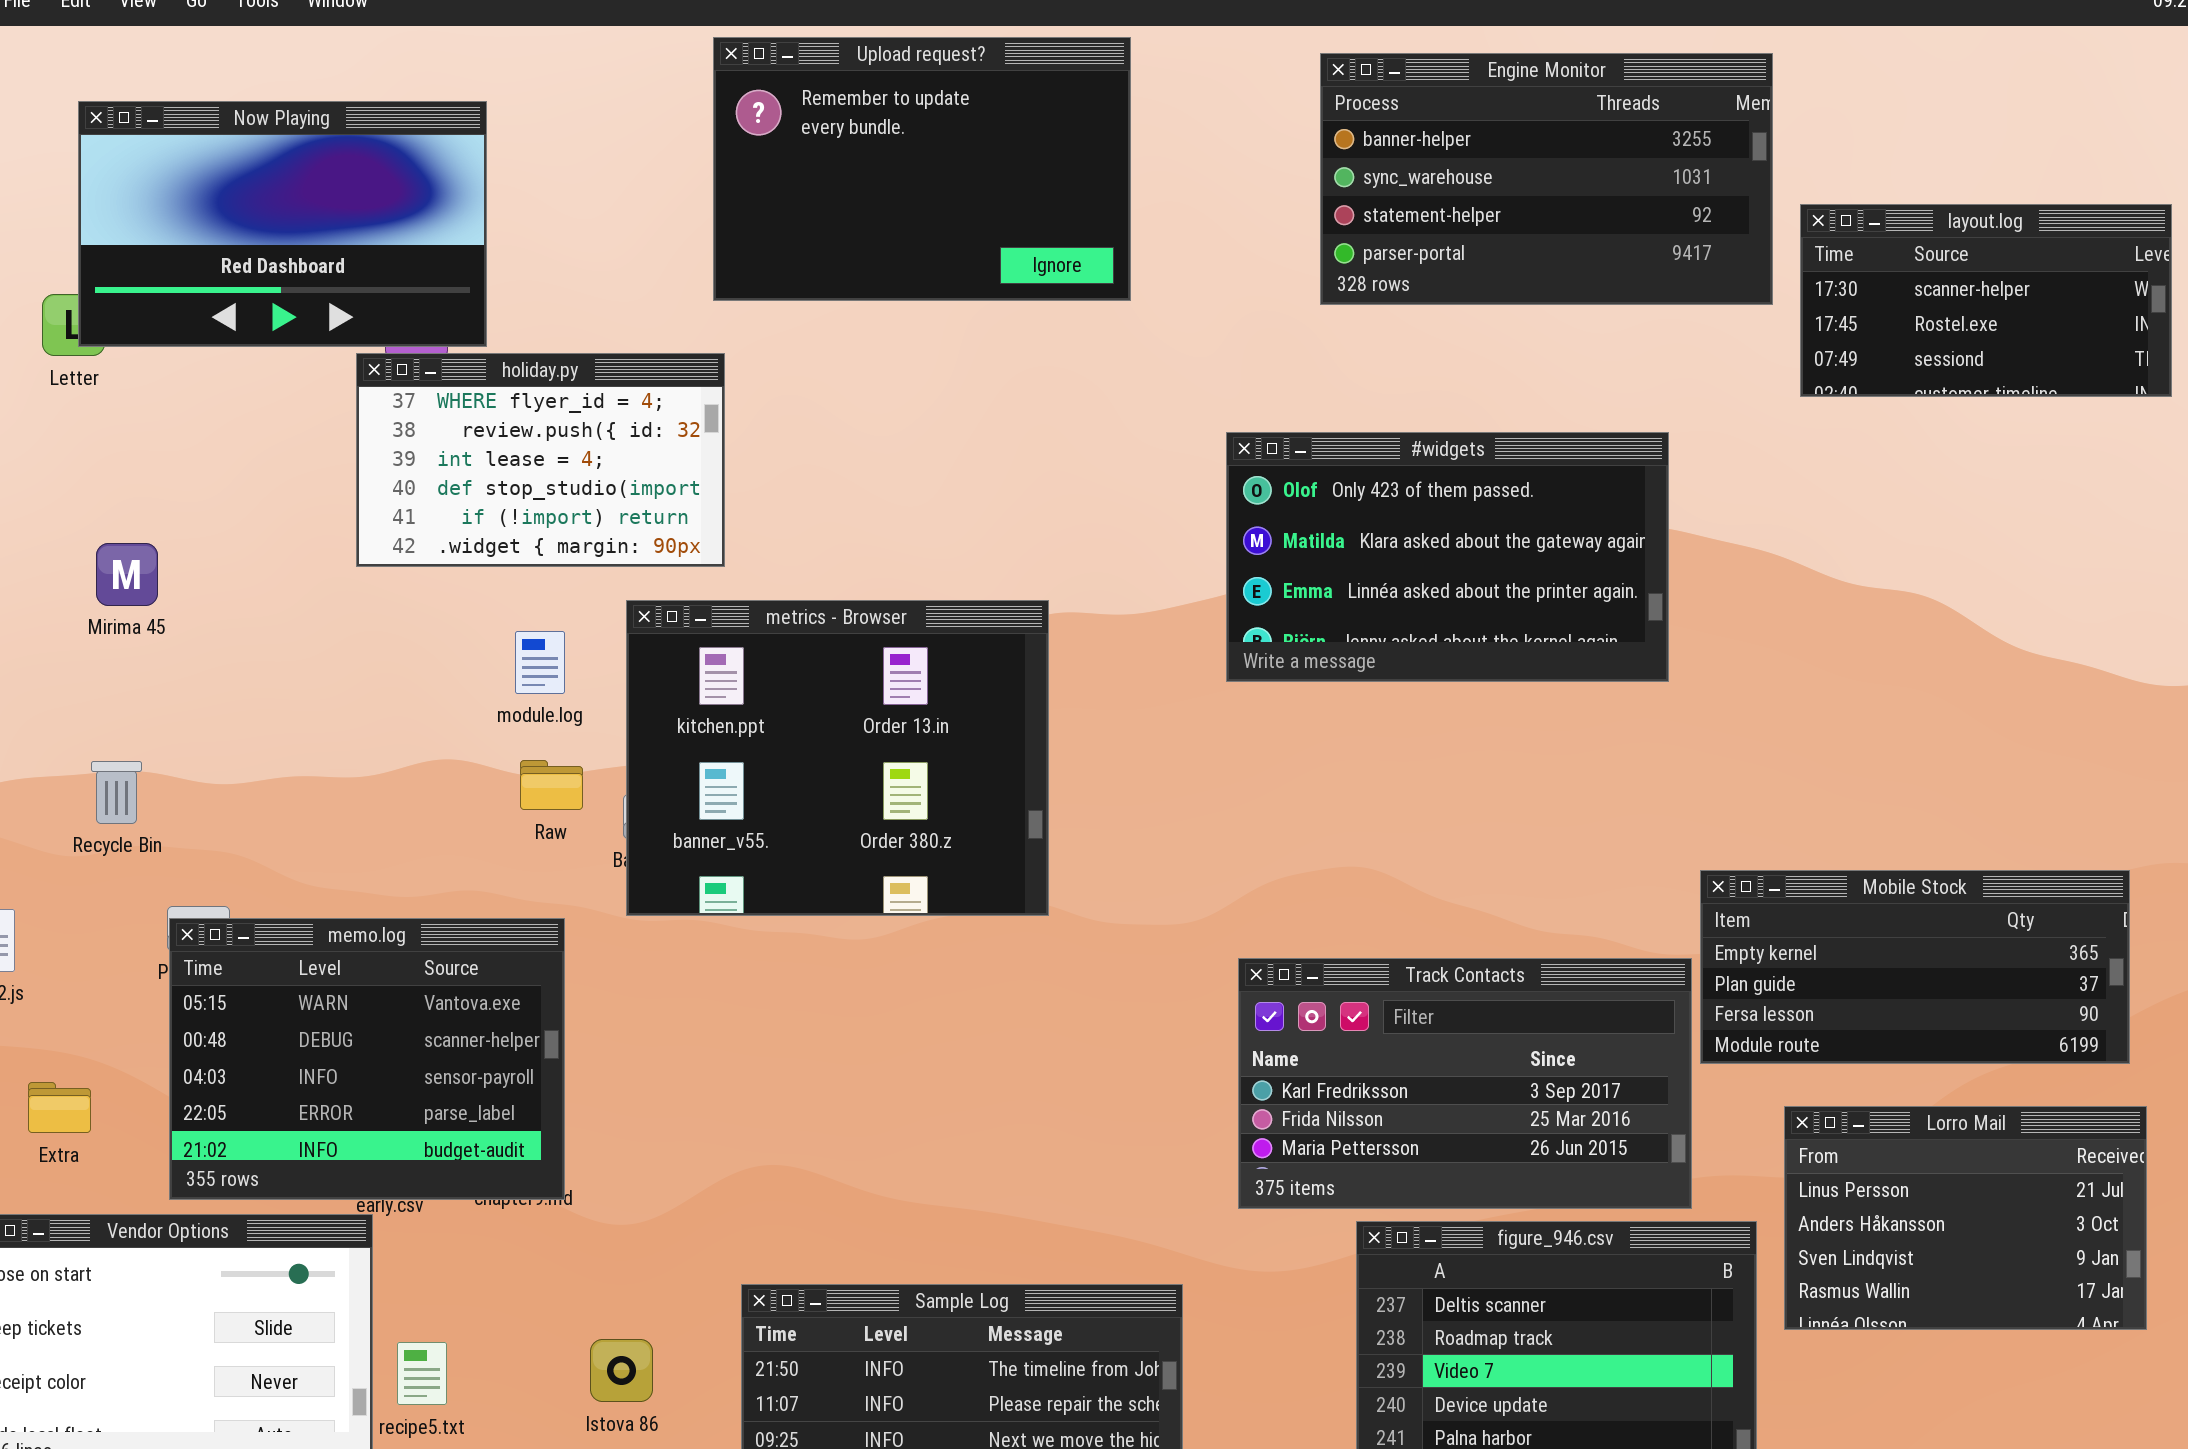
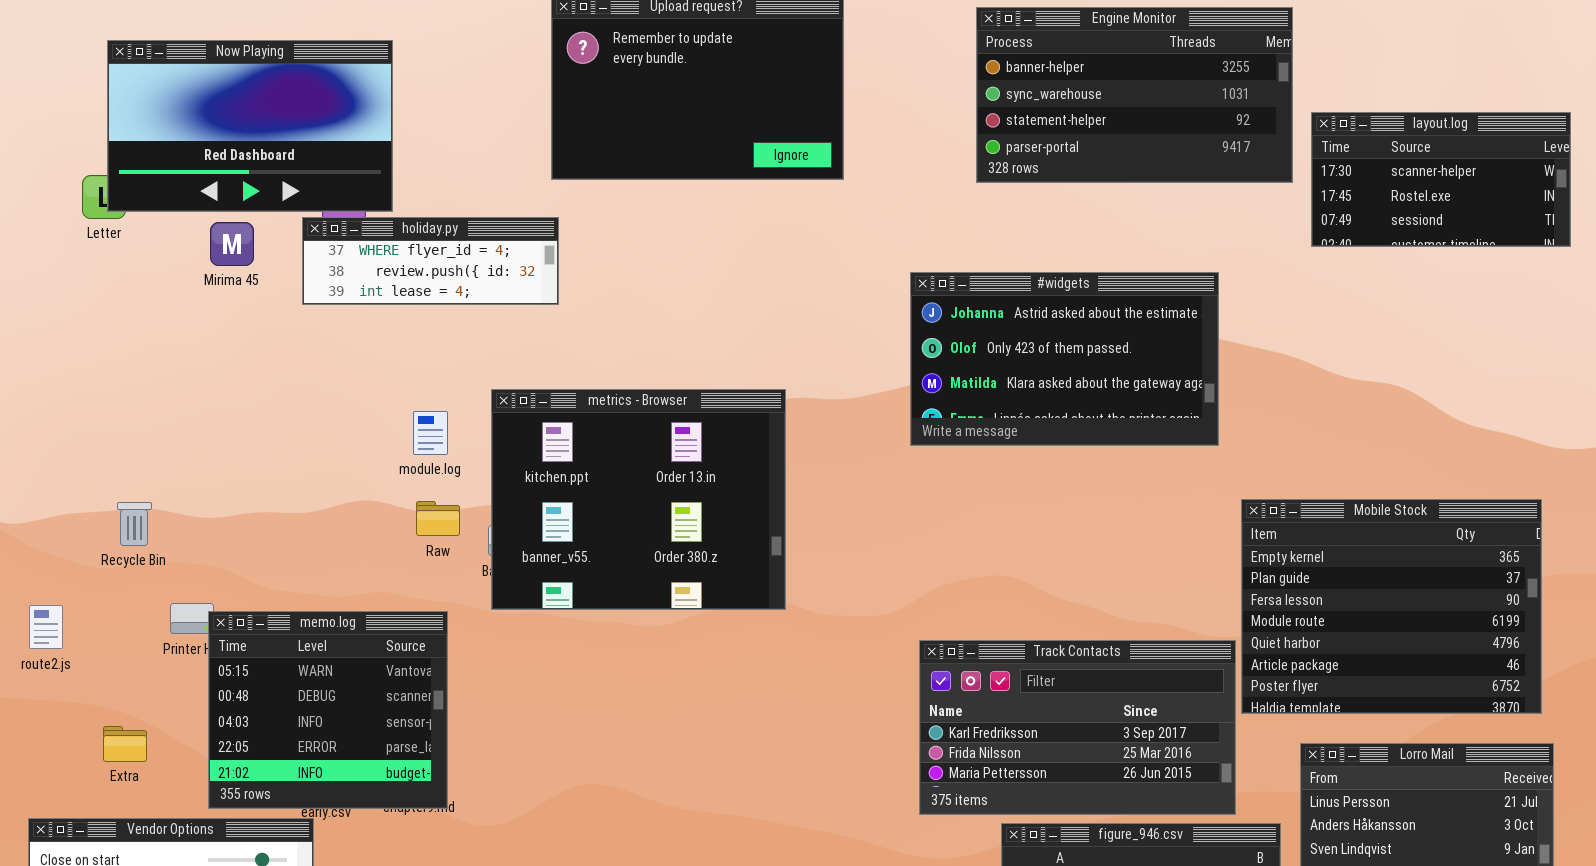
holiday.py: [356,353,725,567] -> [302,217,559,305], resized
#widgets: [1226,432,1669,682] -> [910,272,1219,446], scrolled up 1 row
Mirima 45: [96,543,158,606] -> [210,222,254,266], moved
Mobile Stock: [1700,870,2130,1064] -> [1241,499,1542,714], resized
memo.log: [169,918,565,1200] -> [208,611,448,809], resized
Extra: [28,1082,91,1133] -> [103,726,147,762], moved

